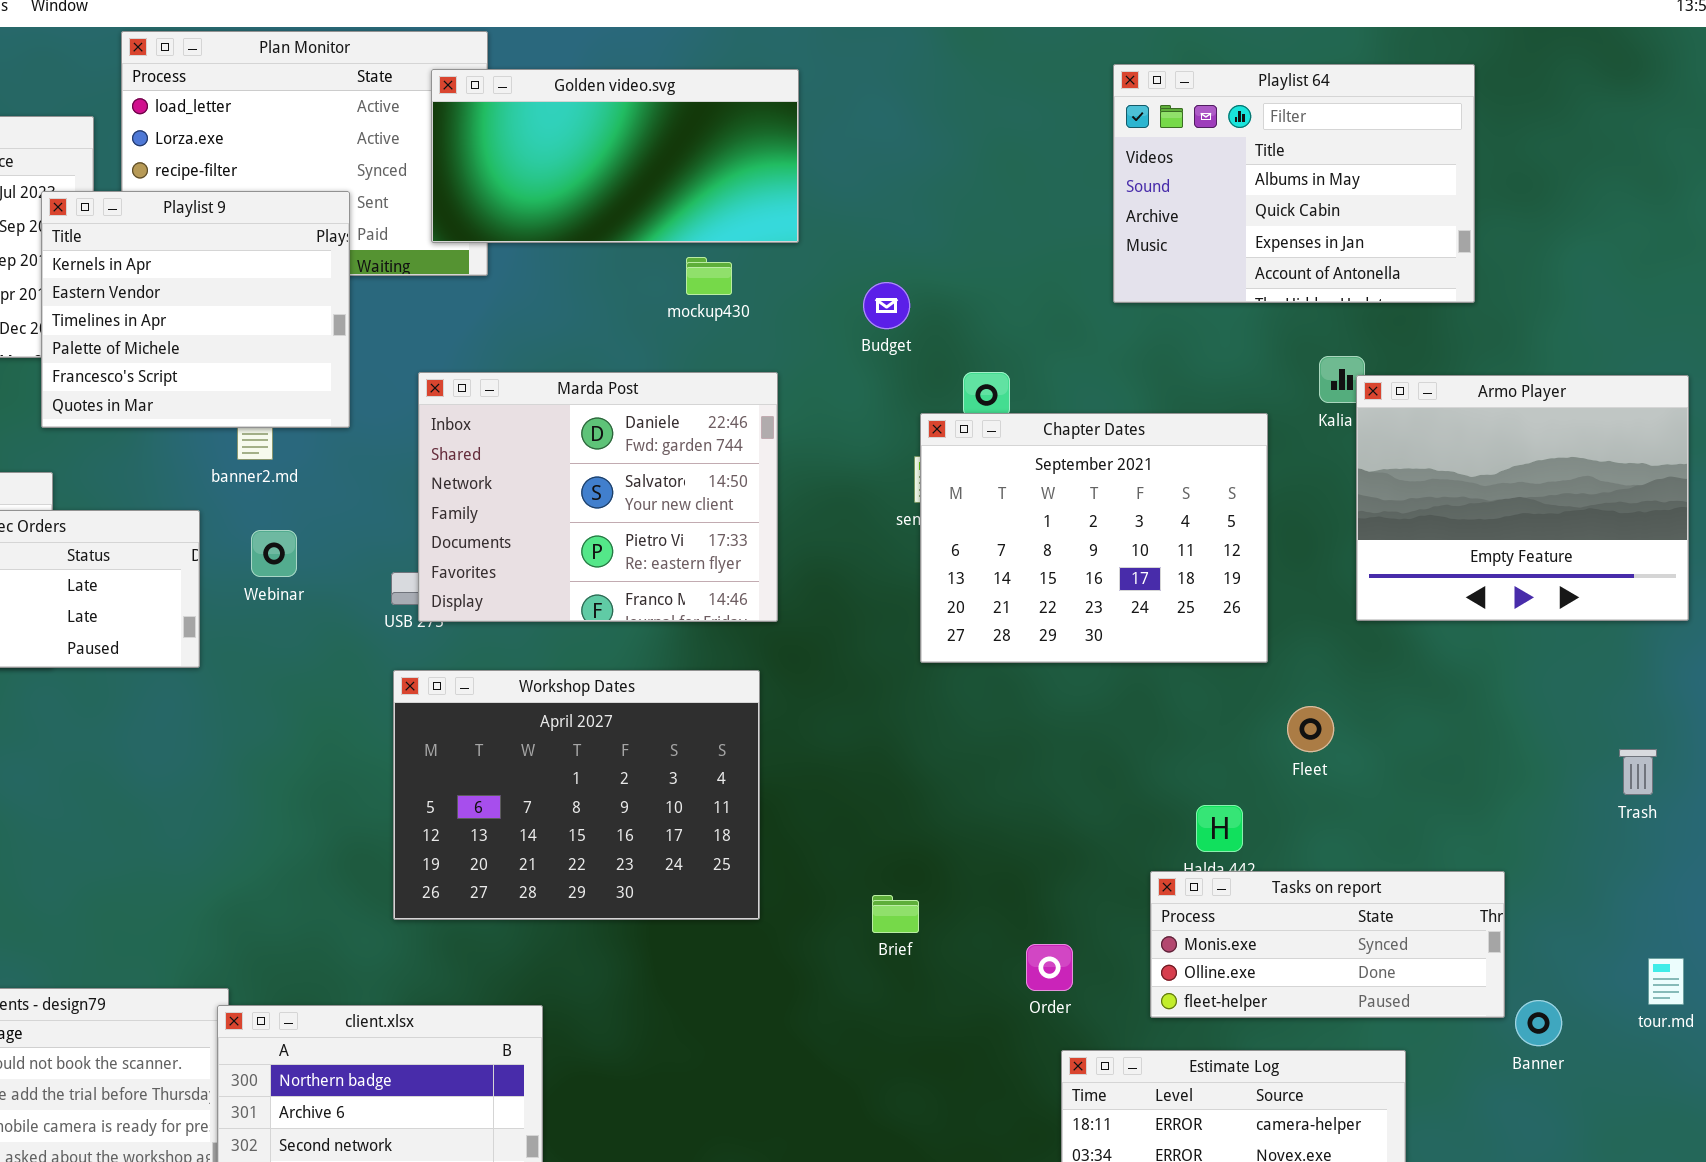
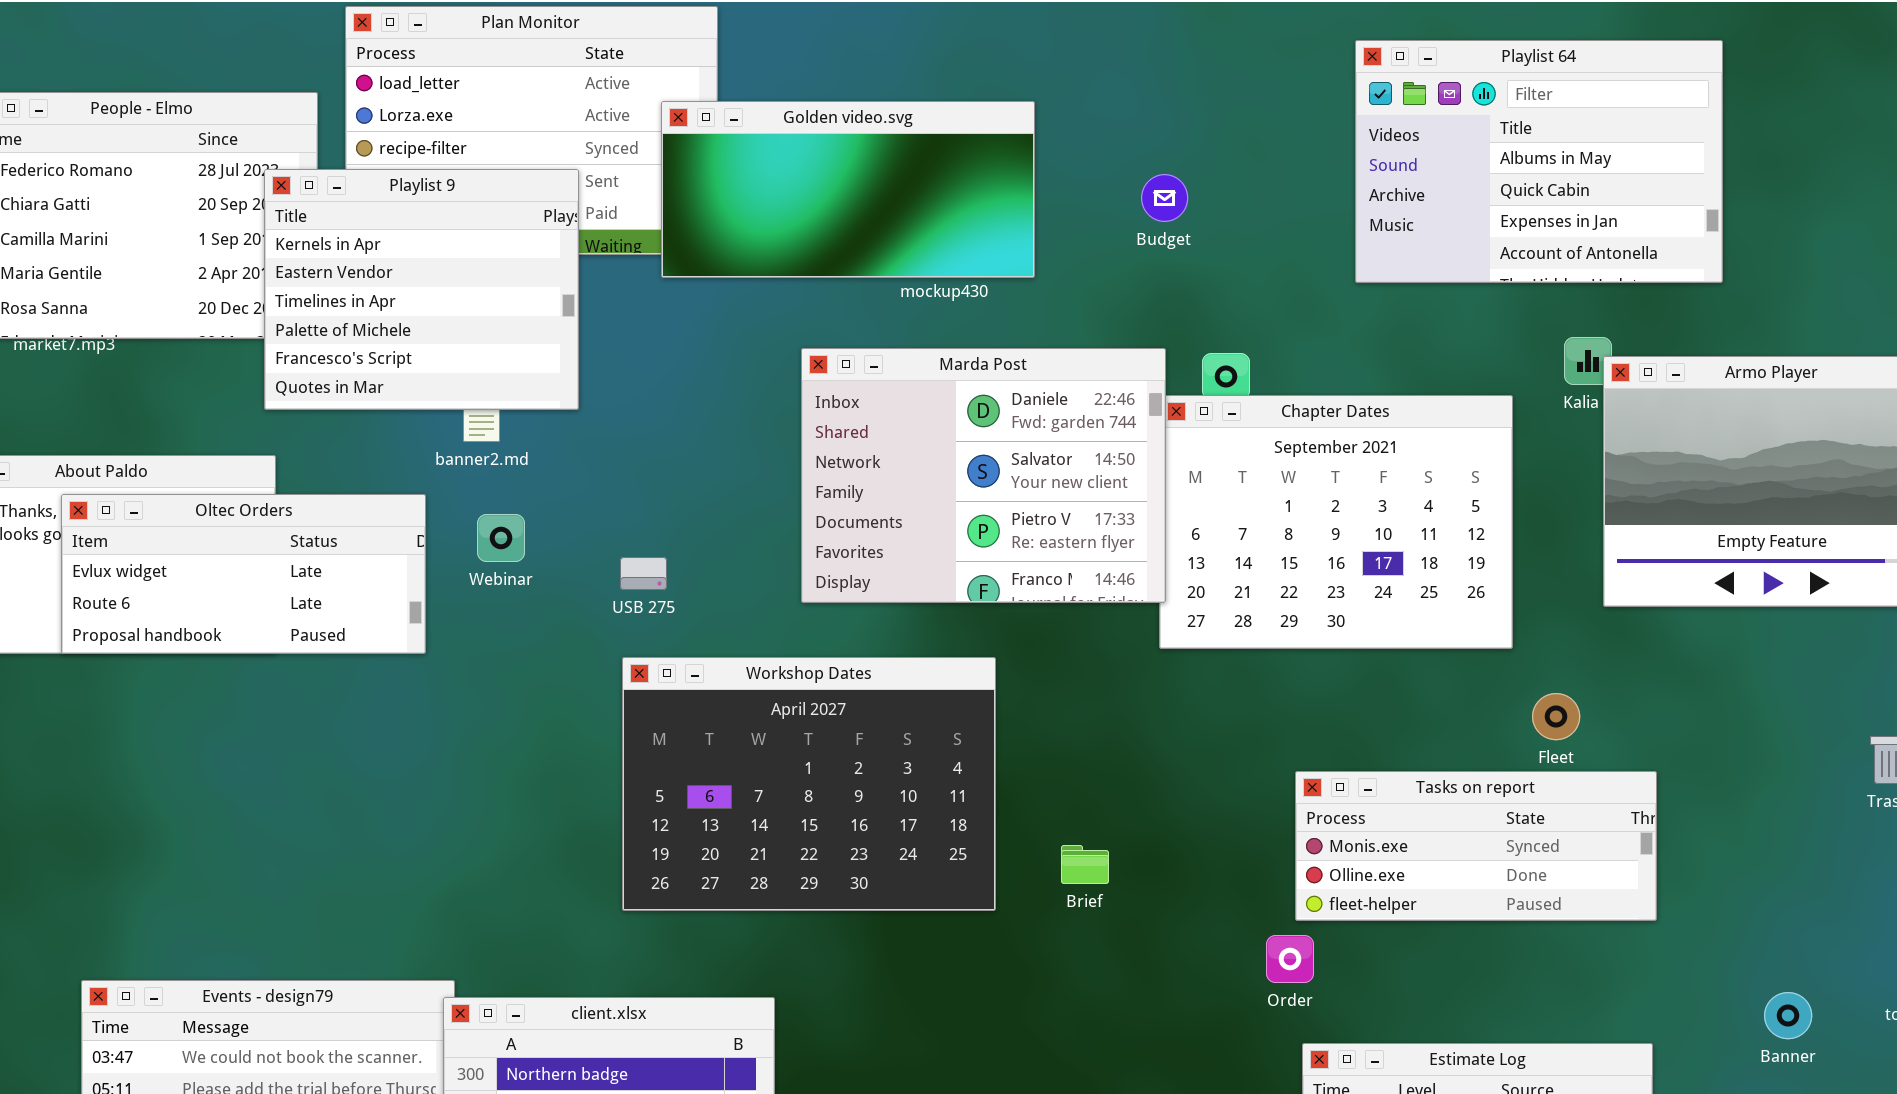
Golden video.svg: [431,69,799,243] -> [661,101,1035,278], moved
Budget: [863,282,910,329] -> [1141,174,1188,222], moved
Marda Post: [418,372,778,622] -> [801,348,1166,603], moved
Tasks on report: [1150,871,1505,1018] -> [1295,771,1657,921], moved
Brief: [872,895,919,933] -> [1061,845,1109,884], moved

